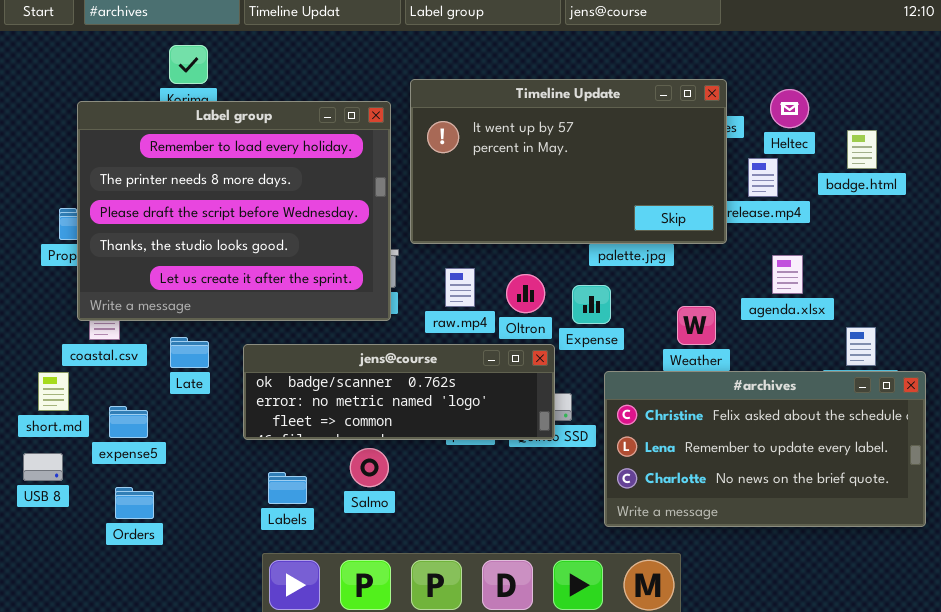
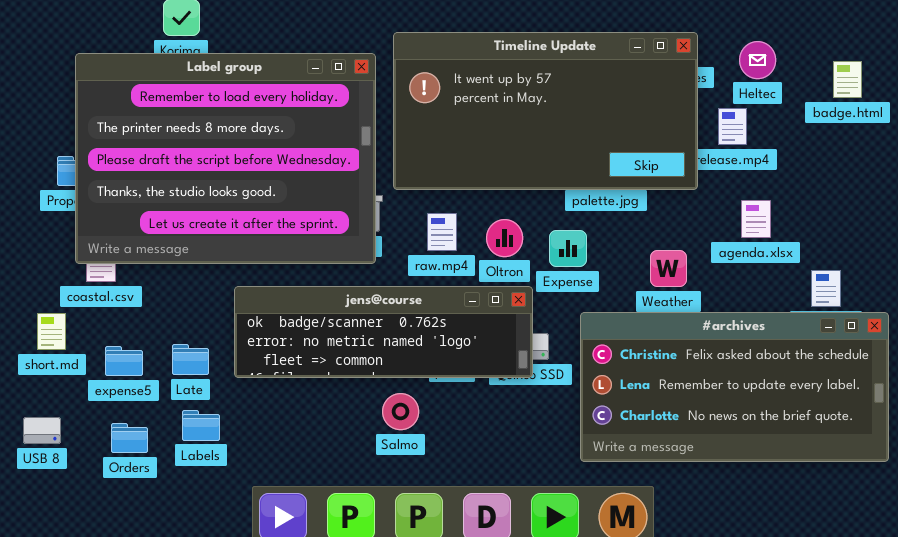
badge.html: [847,130,877,169] -> [833,61,862,98], moved
Late: [170,337,209,368] -> [172,344,209,375], moved
Salmo: [350,448,389,487] -> [382,393,419,430], moved
USB 8: [23,453,63,481] -> [23,417,61,444], moved
Labels: [268,472,307,504] -> [182,410,220,441], moved

